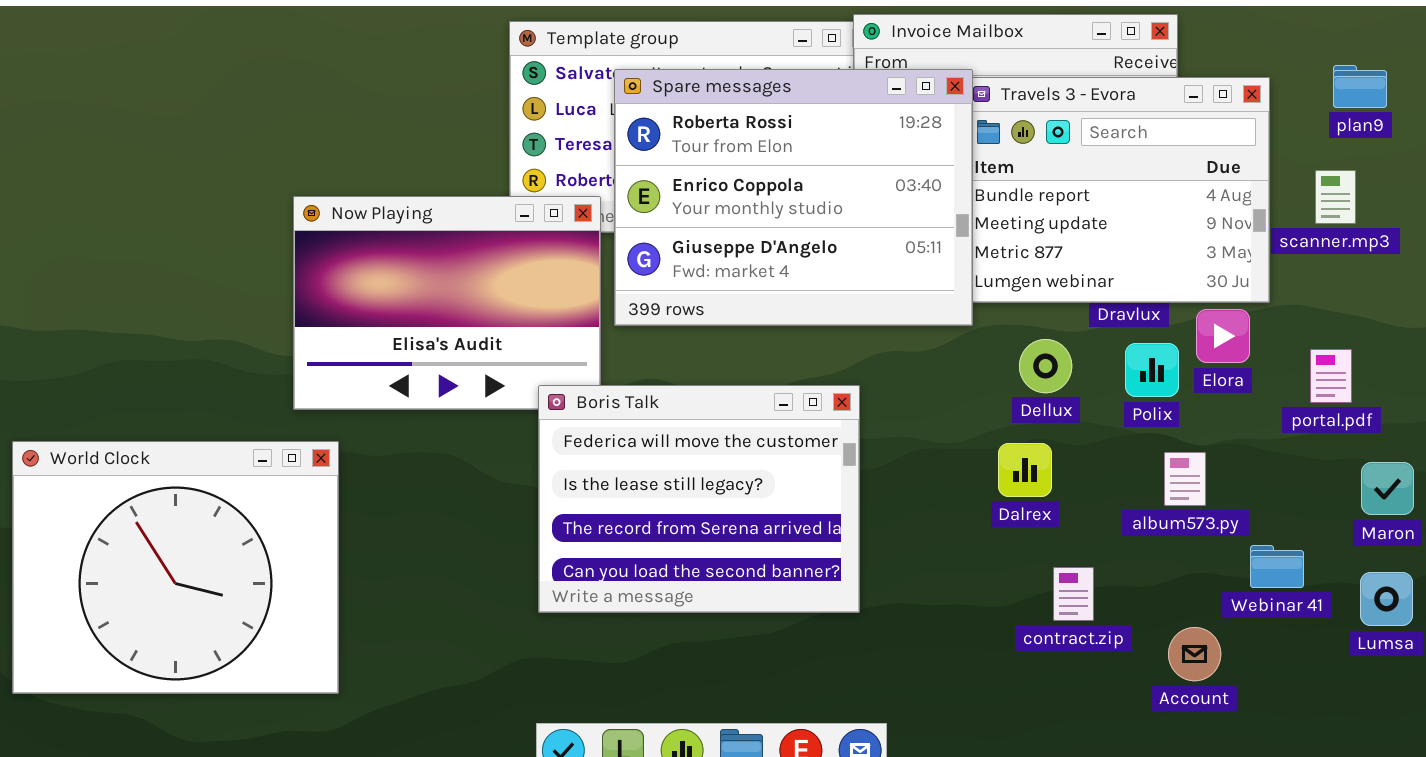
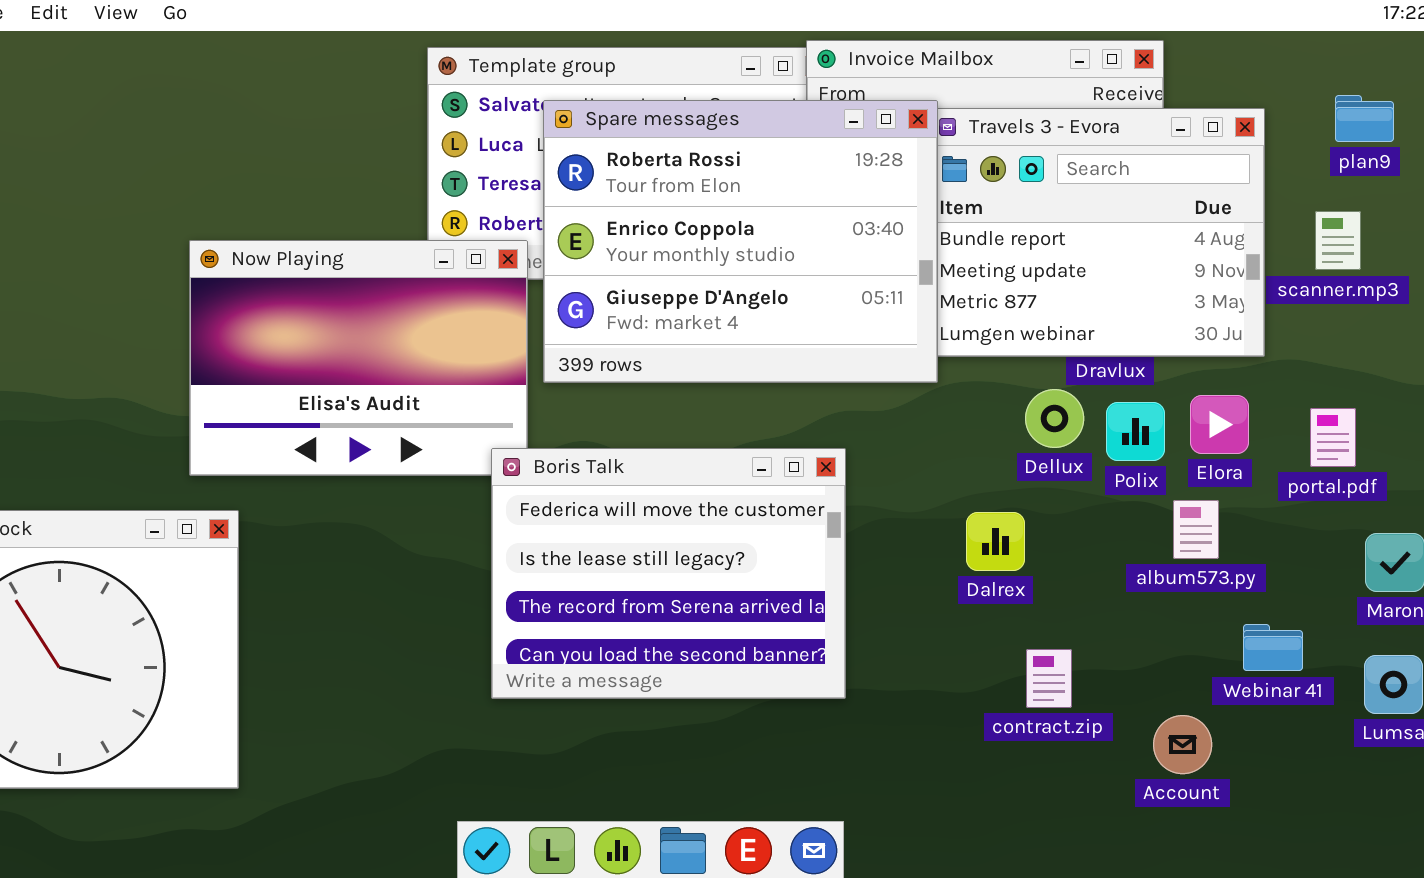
Elora: [1196,309,1250,363] -> [1190,395,1249,454], moved
Dellux: [1019,339,1072,393] -> [1025,389,1084,448], moved
Boris Talk: [538,385,860,613] -> [491,448,846,699], moved
album573.py: [1164,452,1206,506] -> [1173,500,1219,559], moved

